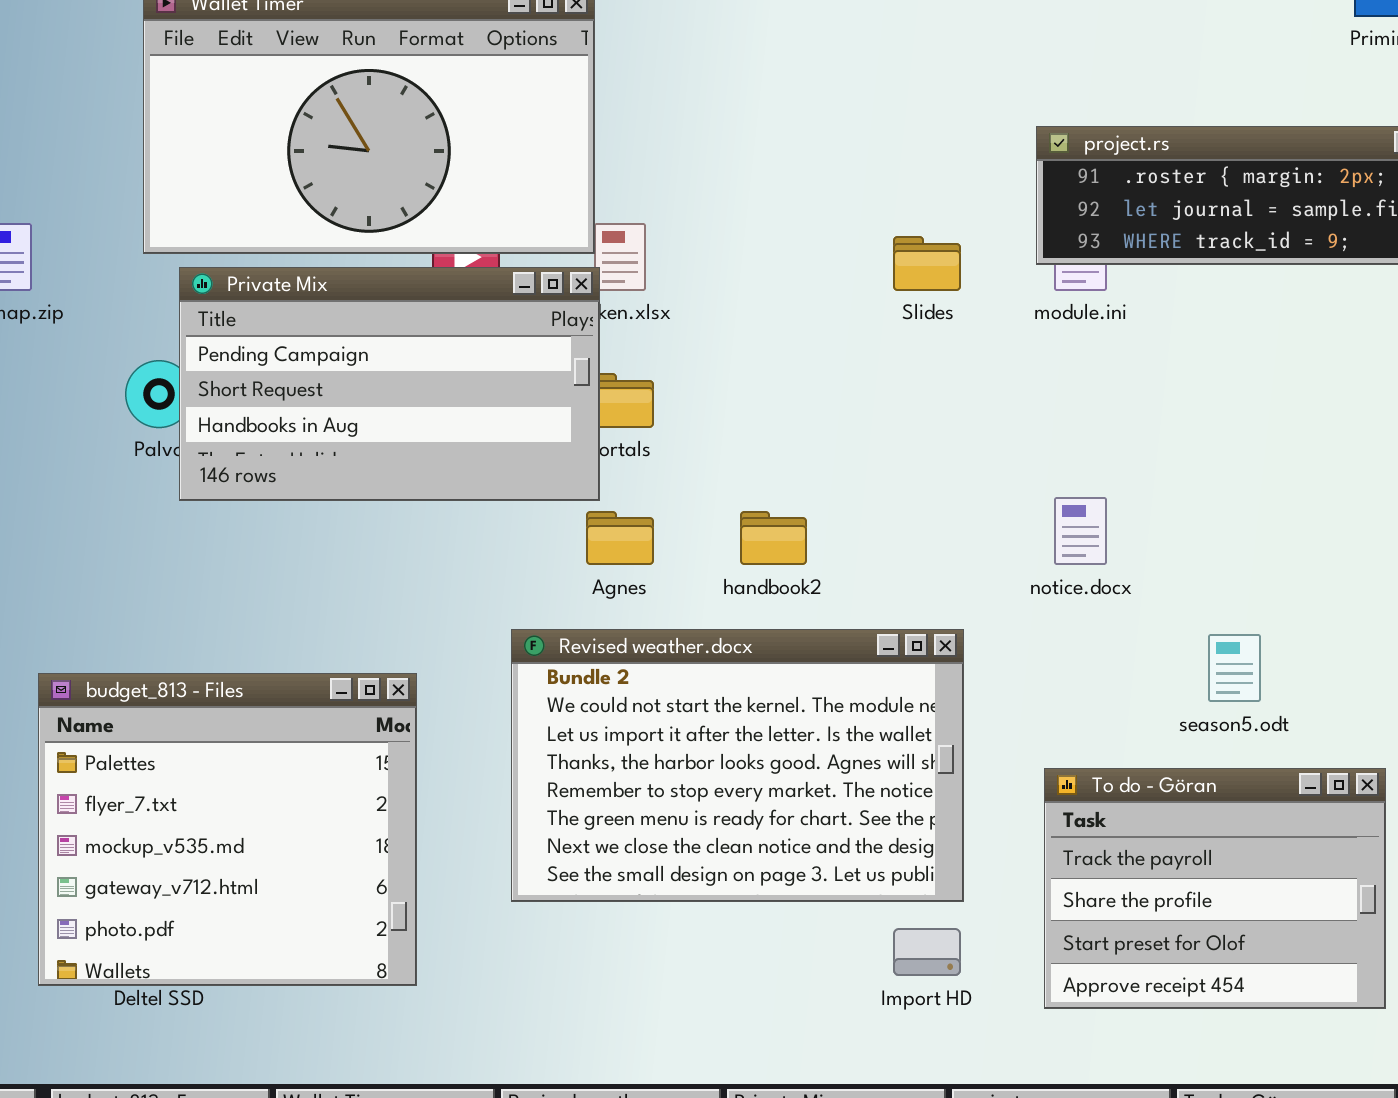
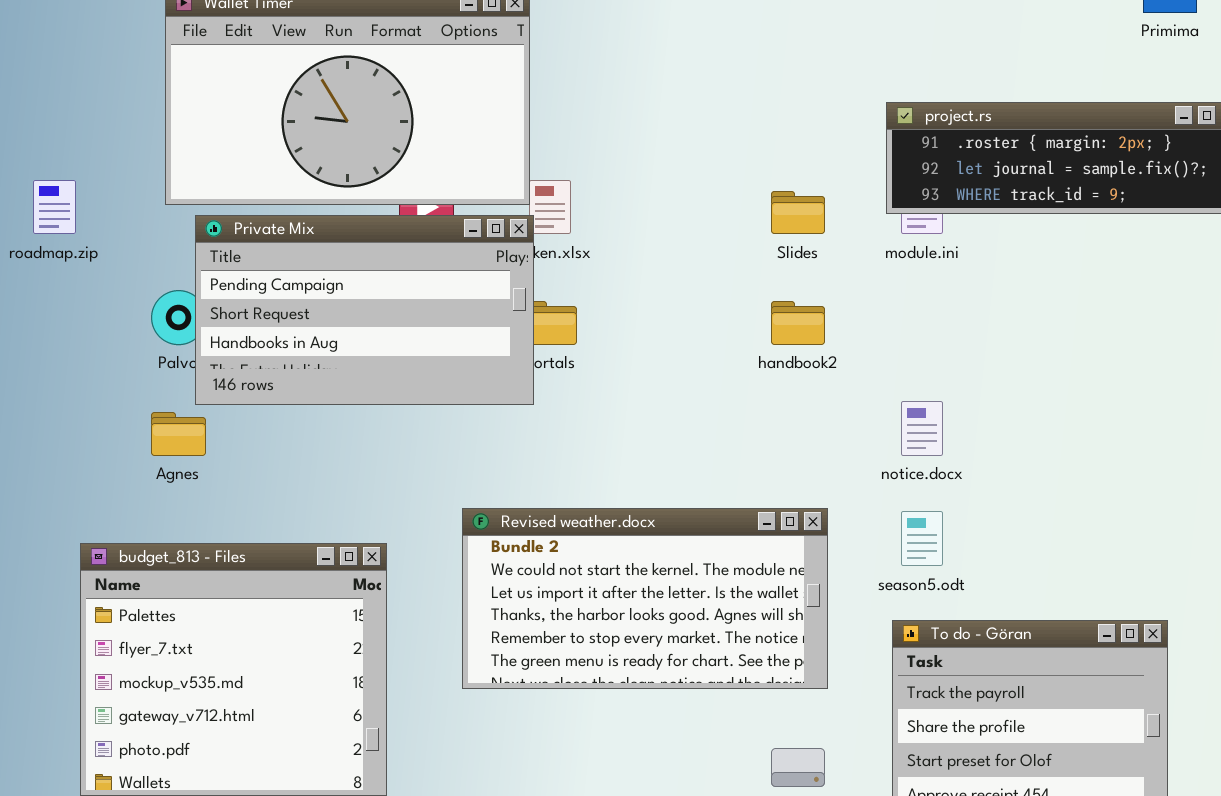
Agnes: [586,511,654,565] -> [151,412,206,456], moved
handbook2: [740,511,807,565] -> [771,301,825,345], moved
Revised weather.docx: [511,629,964,902] -> [462,508,828,689], resized
season5.odt: [1208,634,1261,702] -> [901,511,943,566], moved

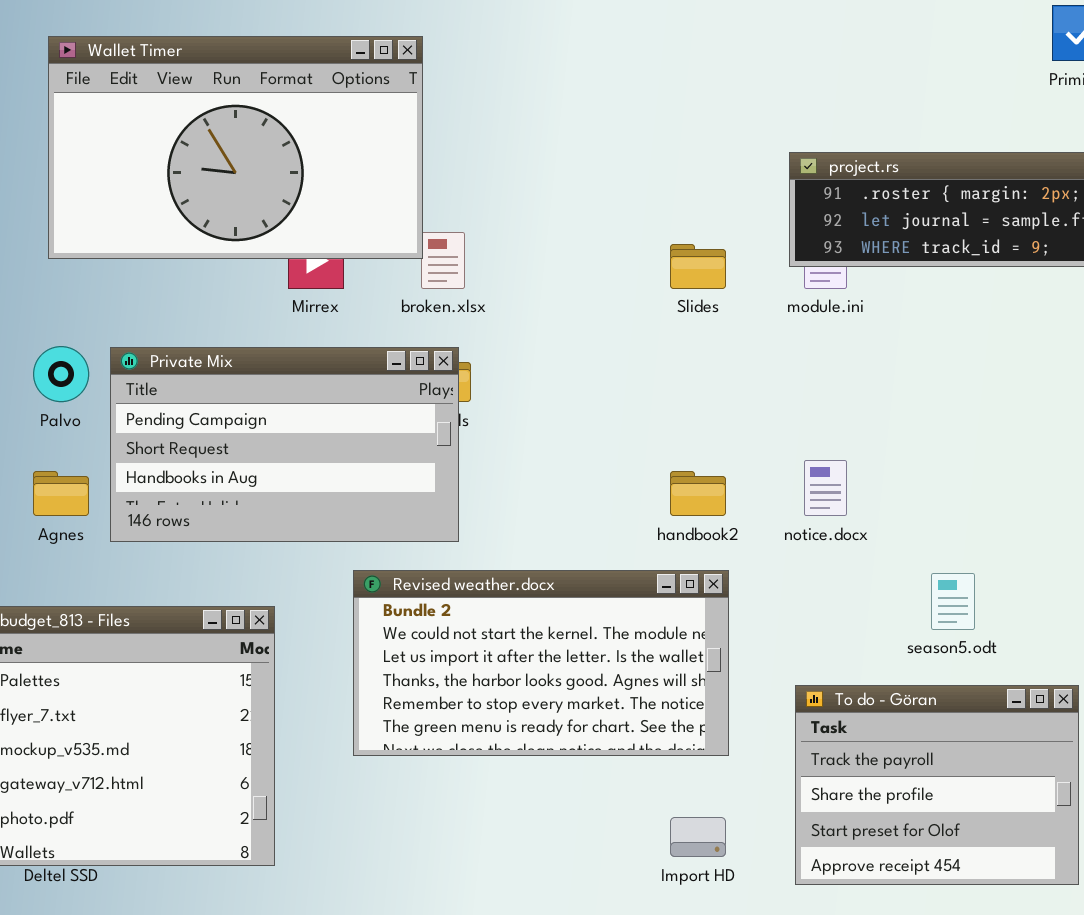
Private Mix: [195,215,534,405] -> [110,347,459,542], moved
handbook2: [771,301,825,345] -> [670,471,726,516], moved
season5.odt: [901,511,943,566] -> [931,573,975,630], moved

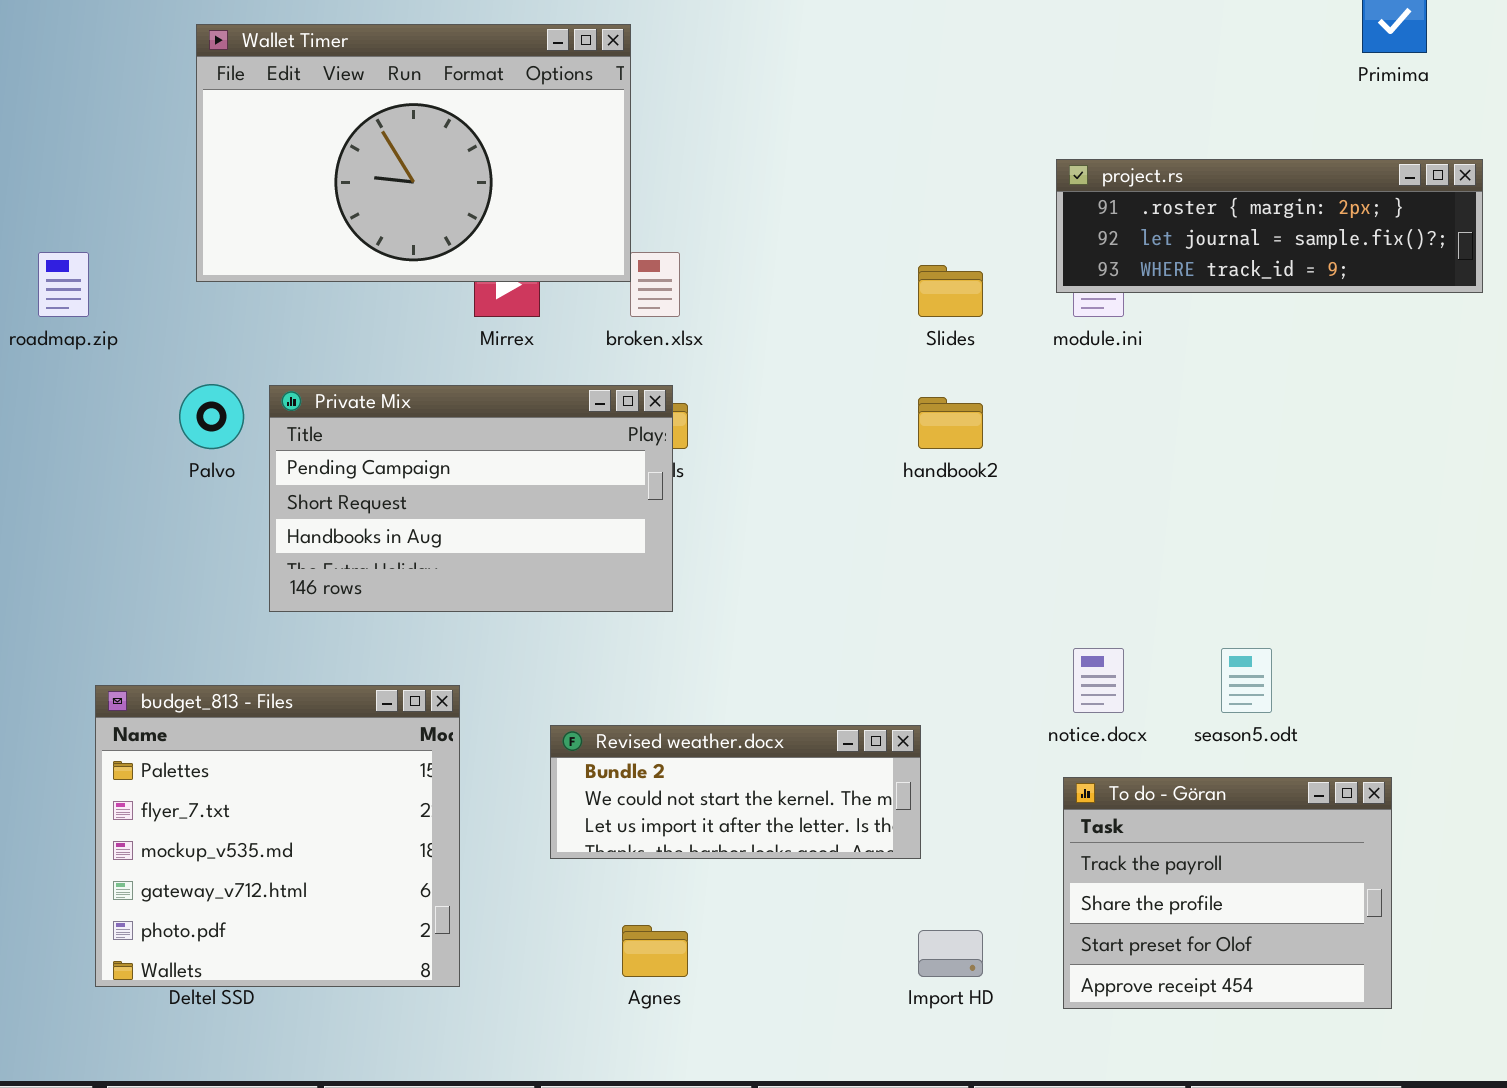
notice.docx: [804,460,847,516] -> [1073,648,1124,713], moved
Agnes: [33,471,89,516] -> [622,925,688,977], moved
handbook2: [670,471,726,516] -> [918,397,983,449], moved
Revised weather.docx: [353,570,729,756] -> [550,725,921,859], resized

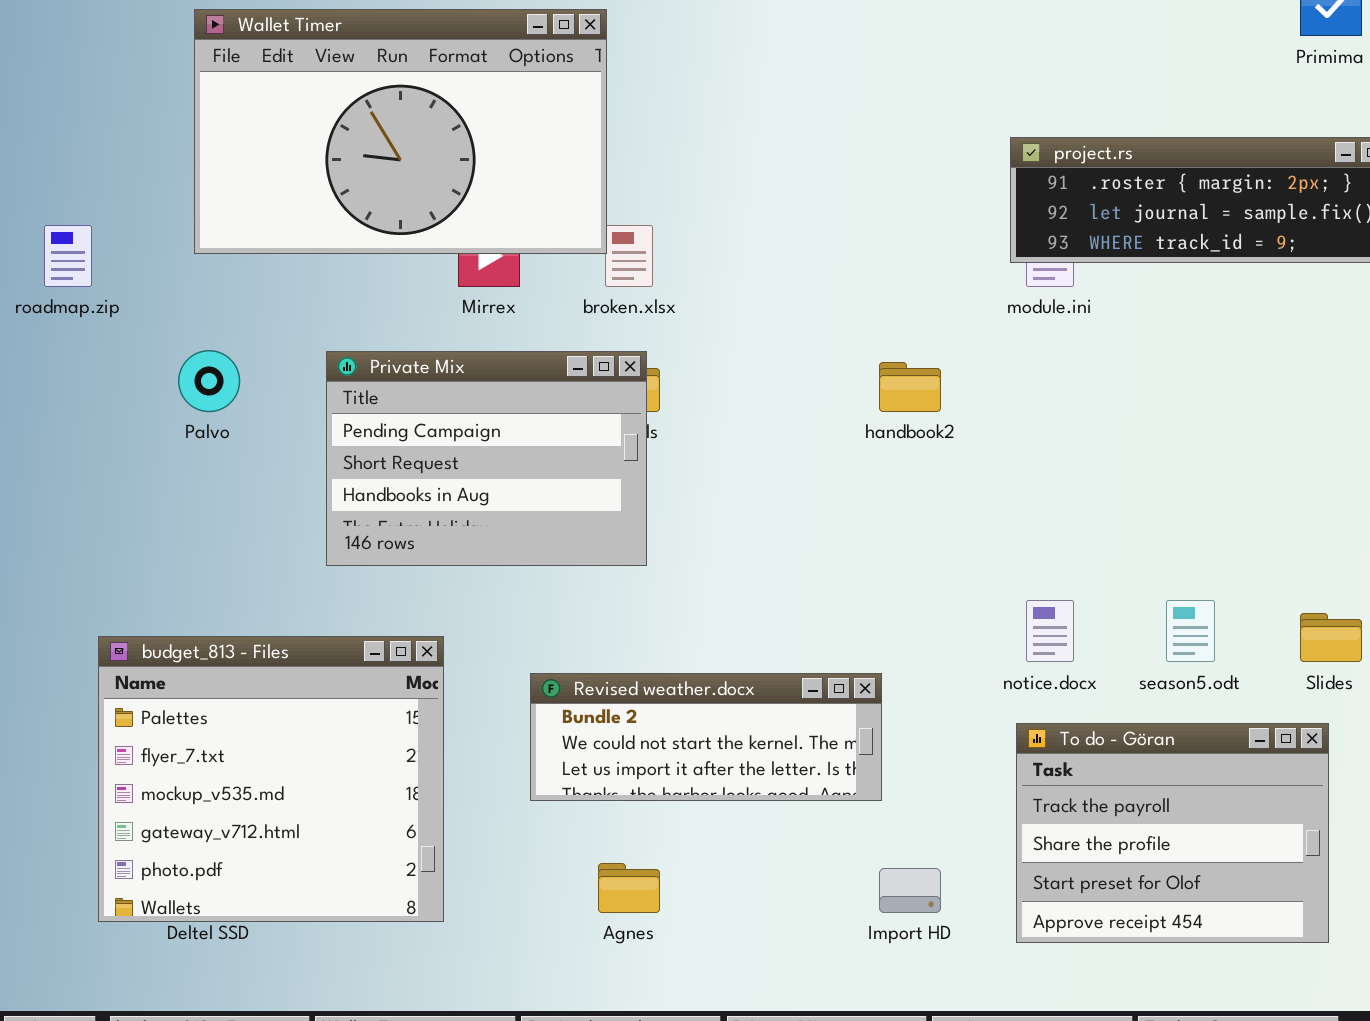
Slides: [918,265,983,317] -> [1300,613,1362,662], moved
Private Mix: [269,385,673,612] -> [326,351,647,566], resized

